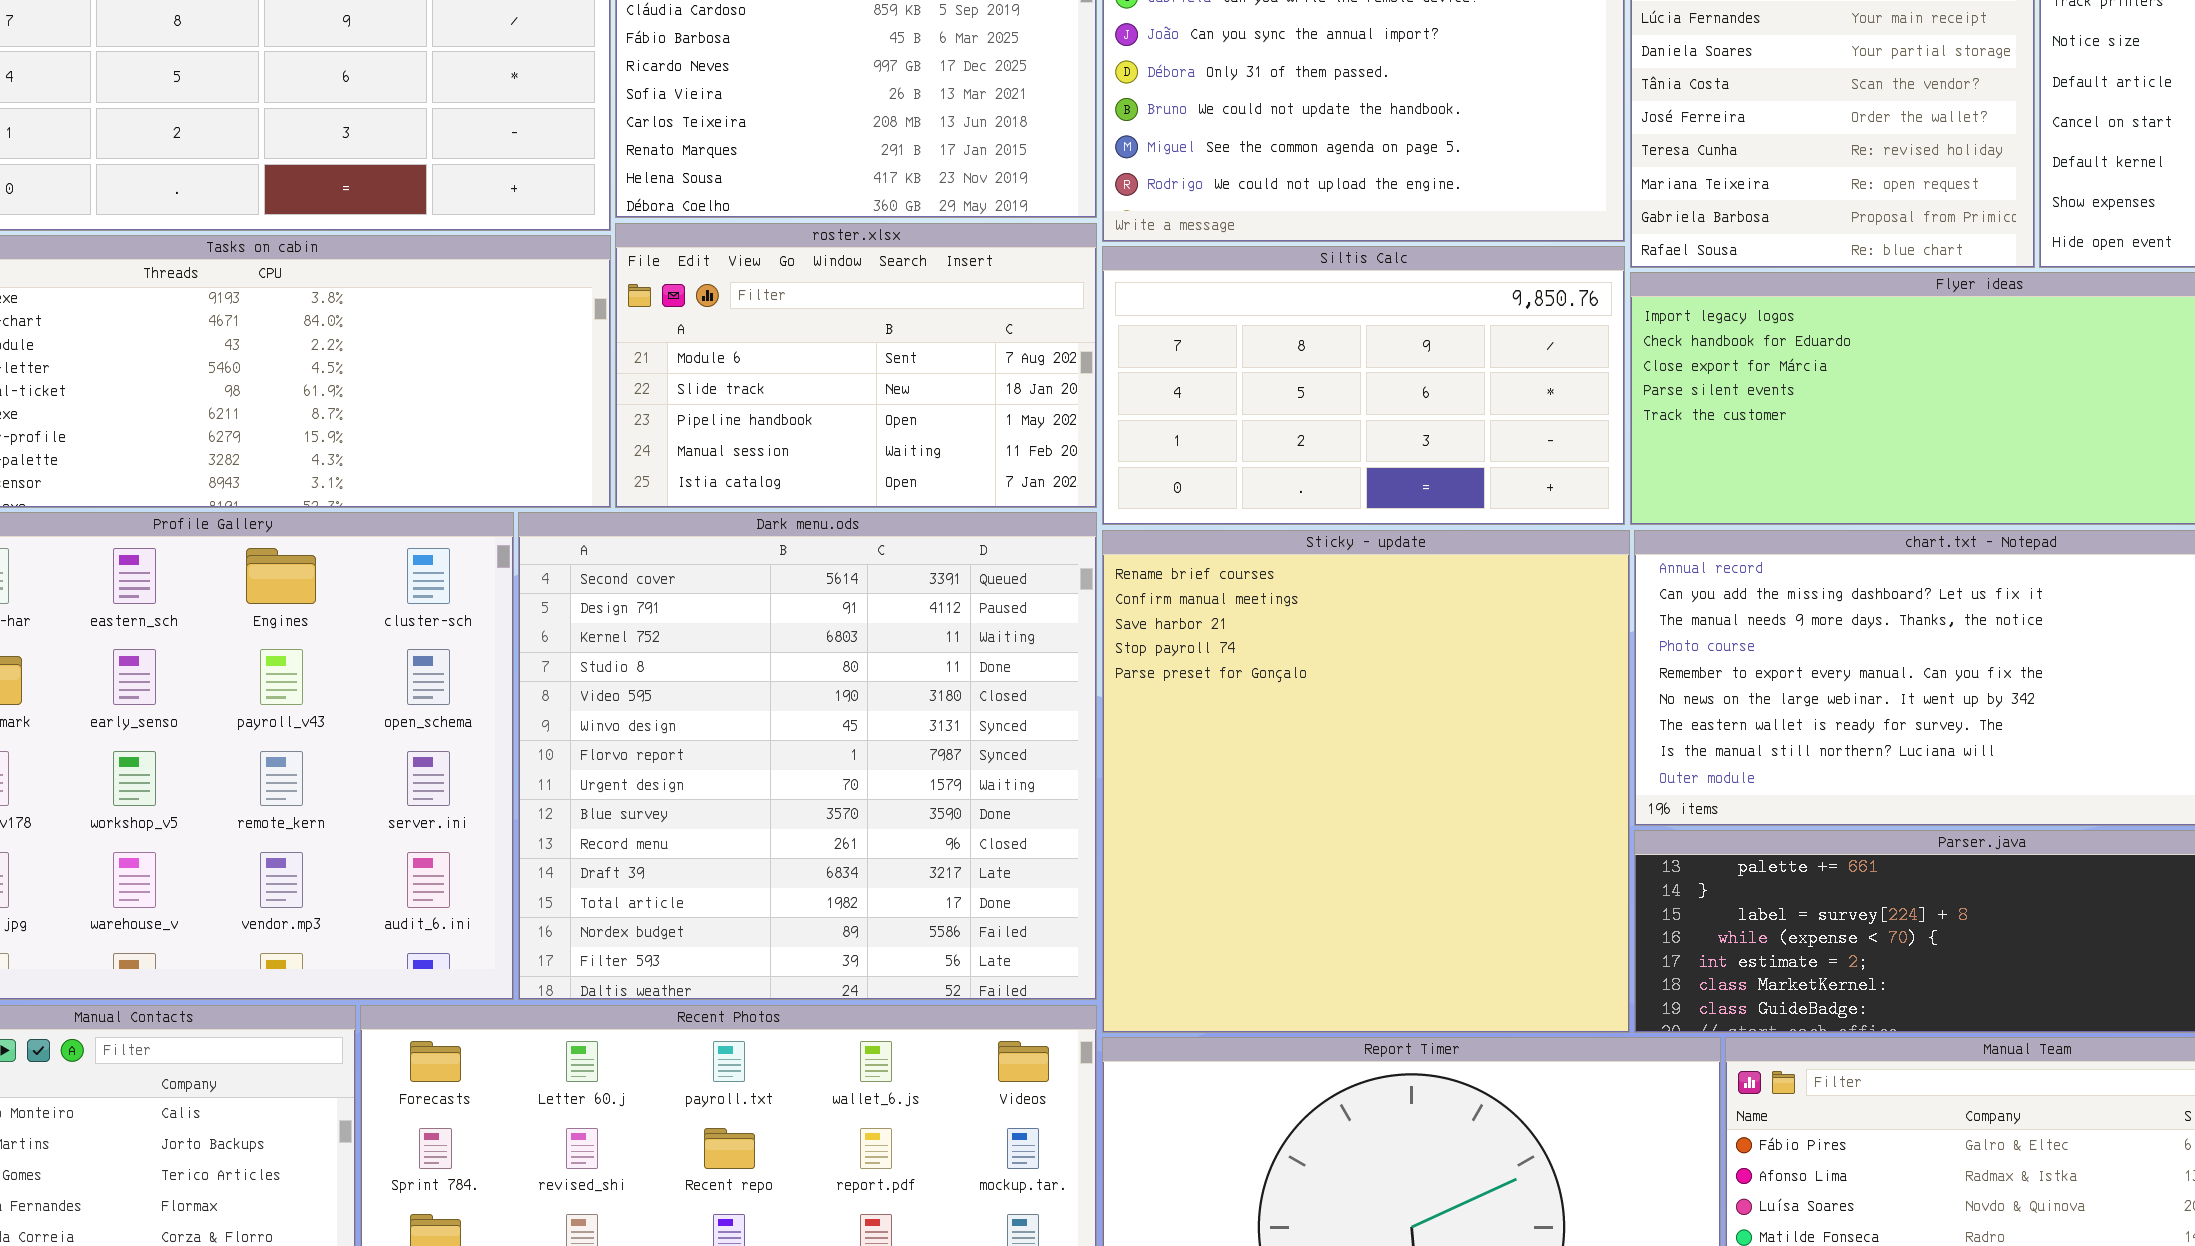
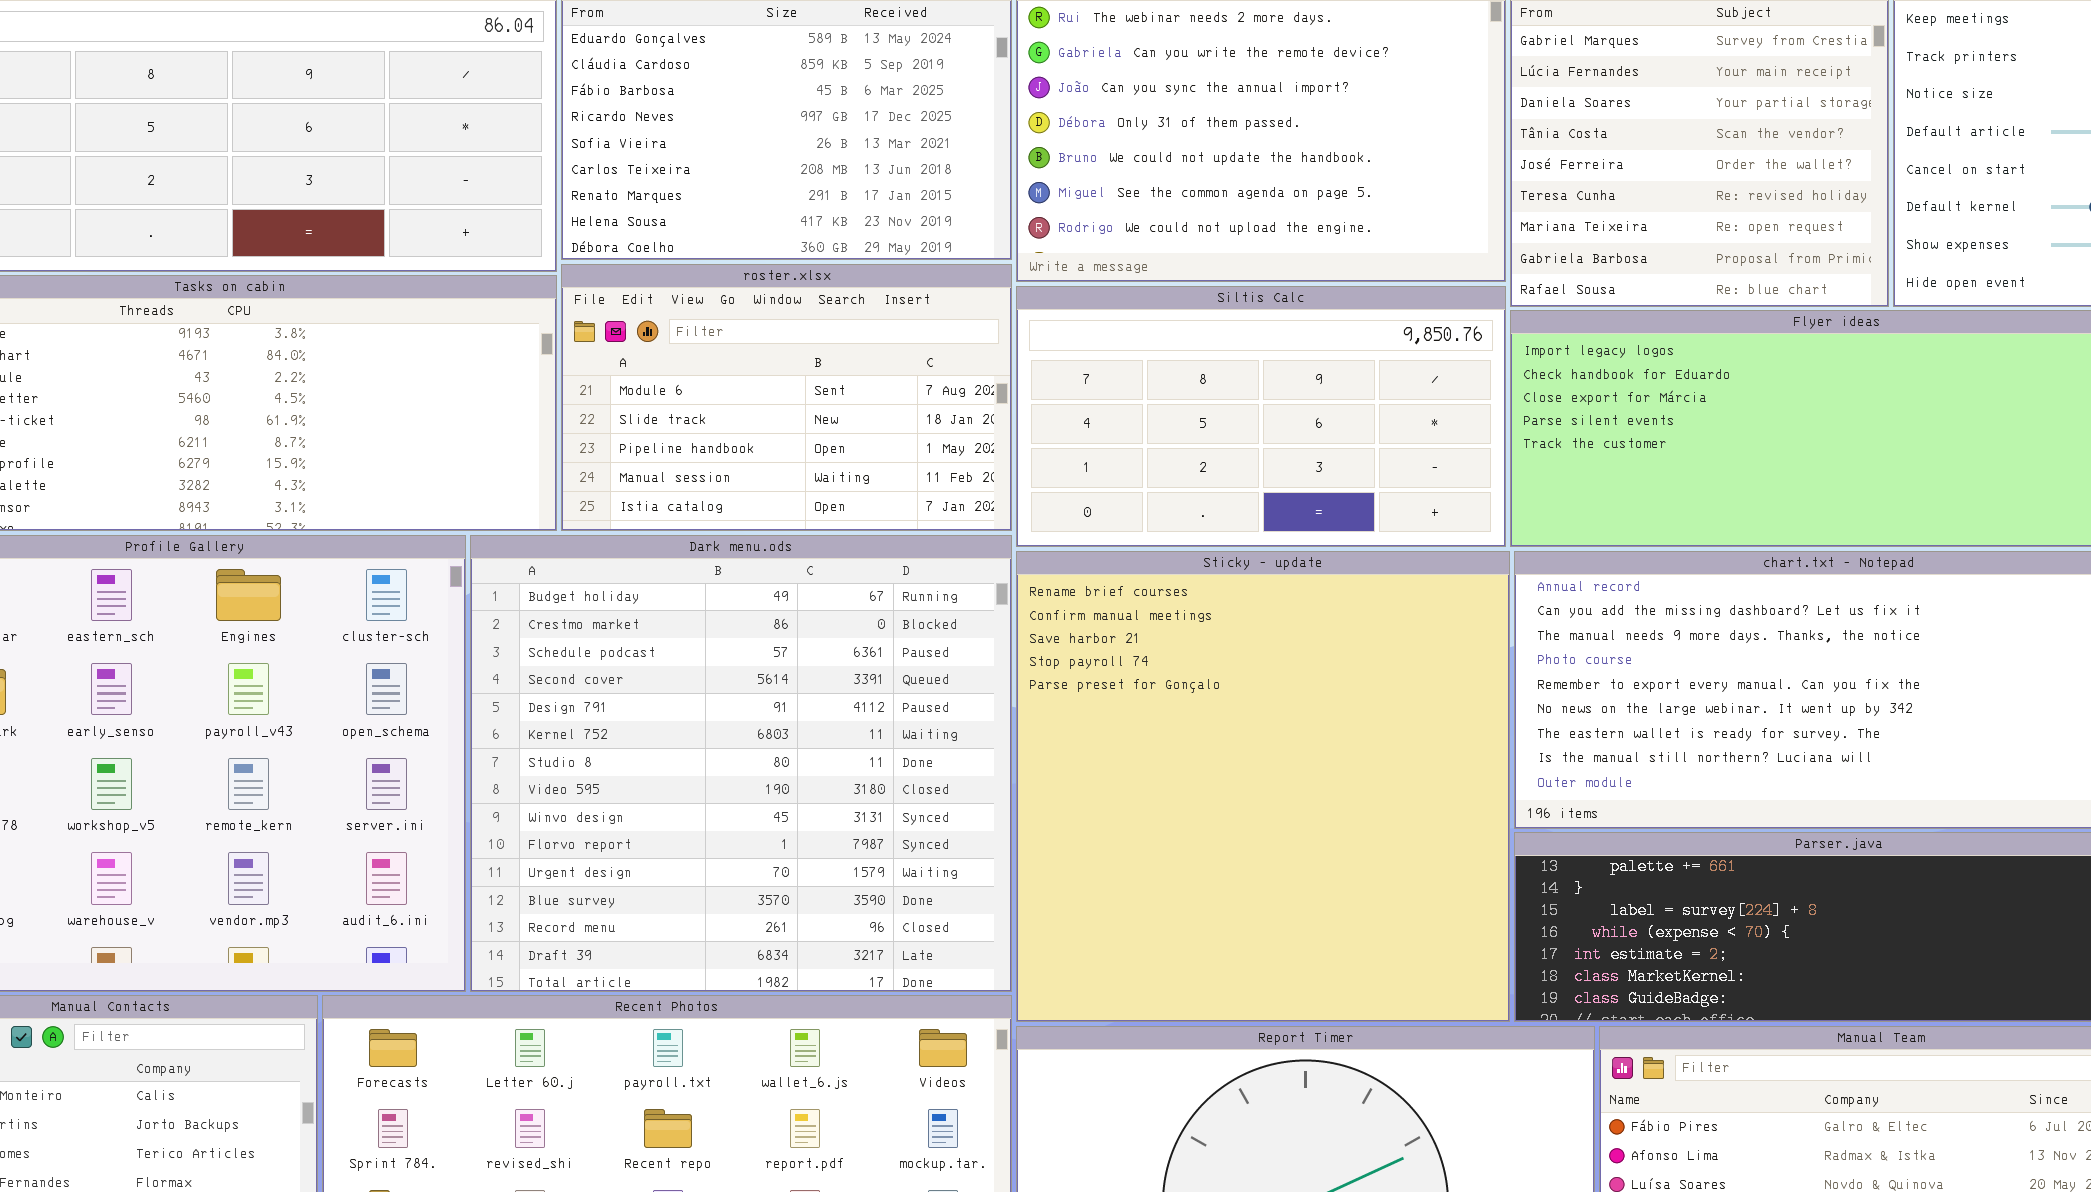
Dark menu.ods: [518,512,1097,1000] -> [470,535,1012,992], scrolled up 3 rows

